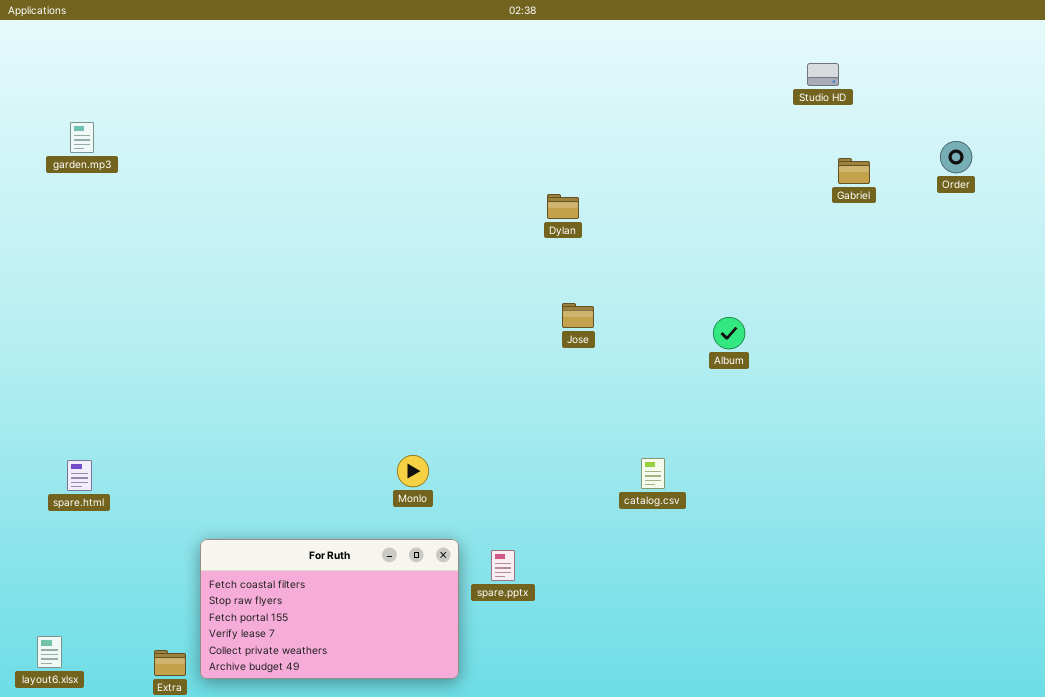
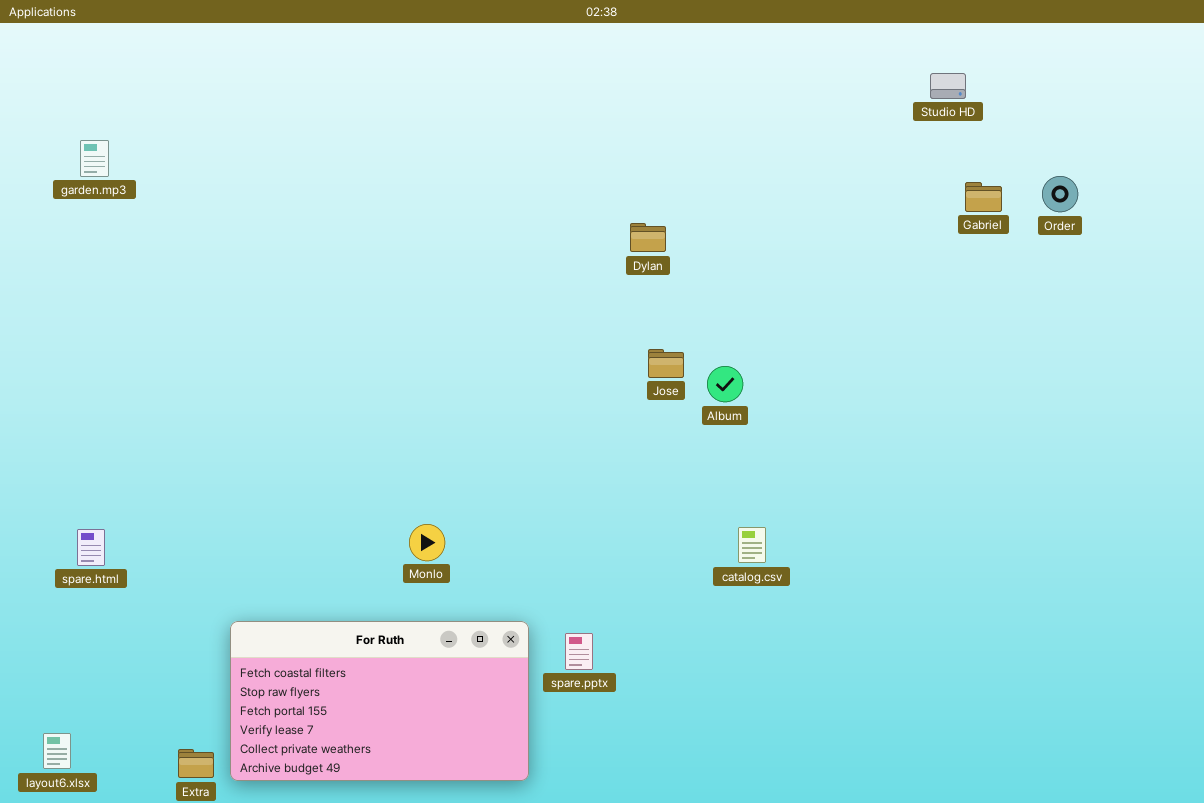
Order: [940,141,972,173] -> [1042,176,1078,212], moved
Album: [713,317,745,349] -> [707,366,743,402], moved
Monlo: [397,455,429,487] -> [409,524,445,561], moved

